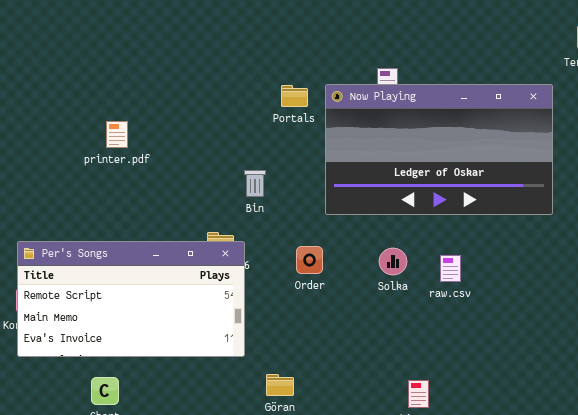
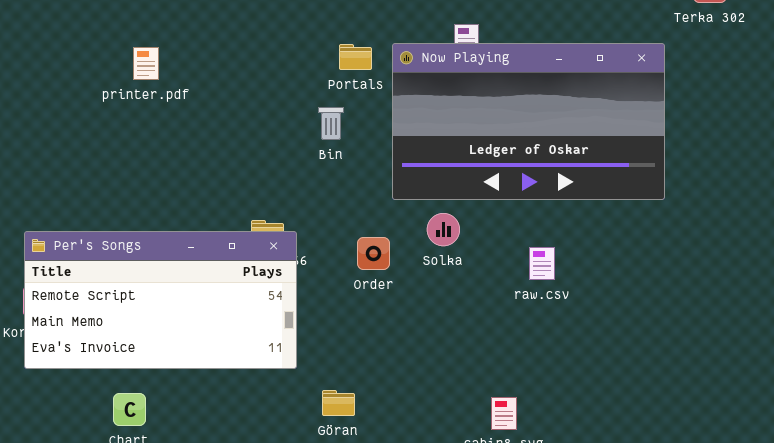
printer.pdf: [106,121,128,148] -> [133,47,159,80], moved
Bin: [244,170,266,197] -> [318,107,344,140], moved
Solka: [379,248,407,275] -> [427,213,460,246], moved

